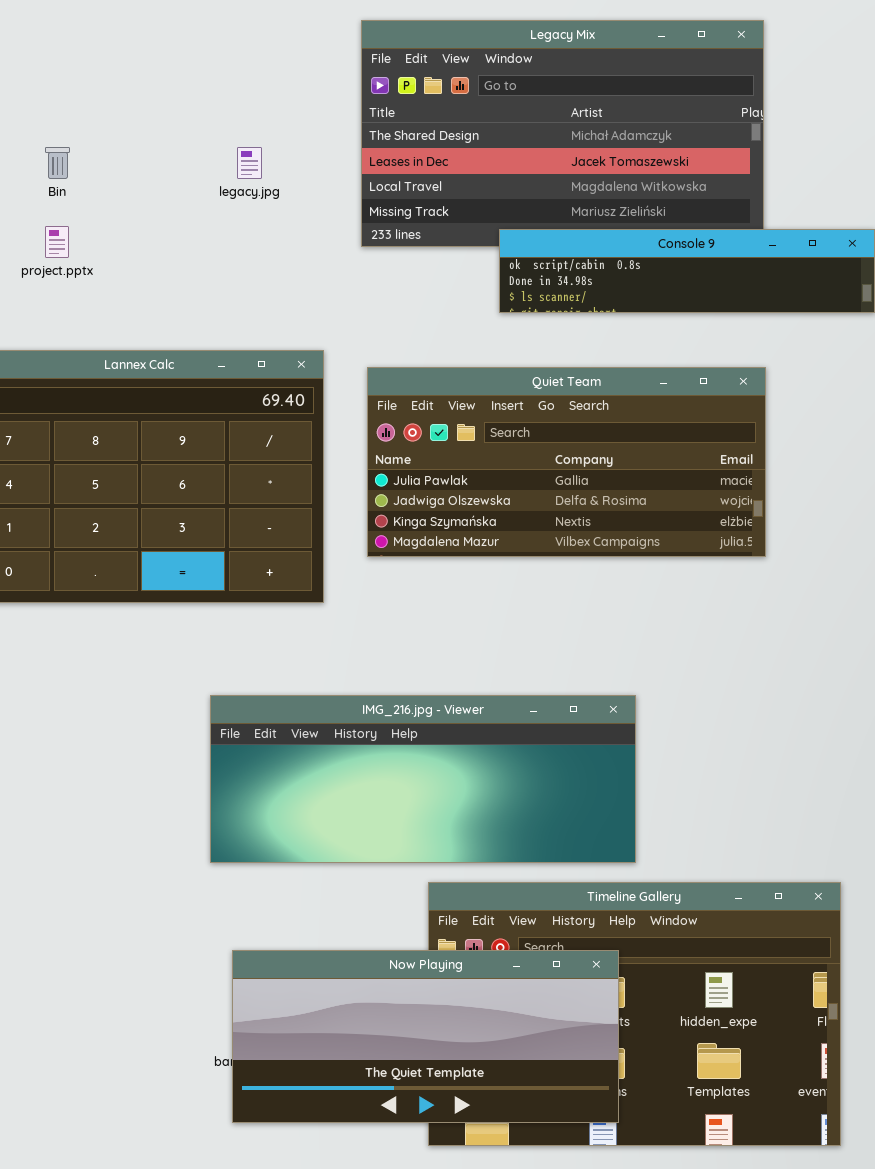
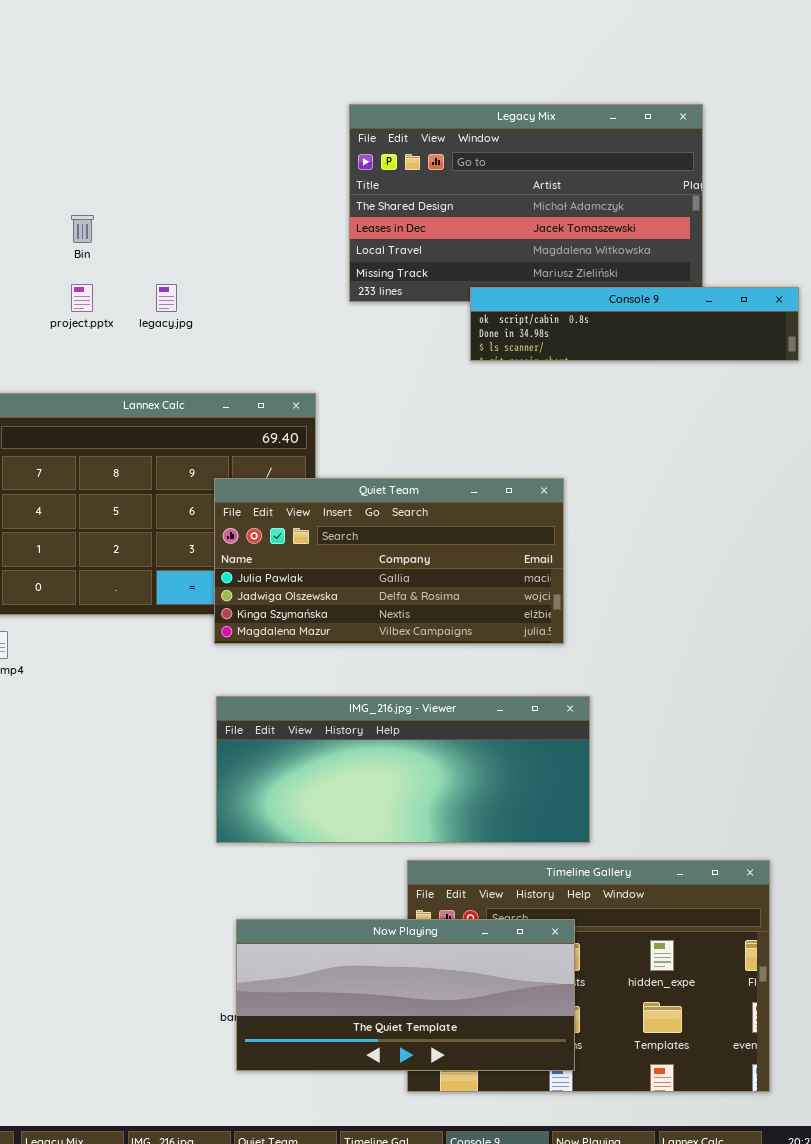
legacy.jpg: [237,147,262,179] -> [156,284,177,312], moved
Quiet Team: [367,367,766,557] -> [214,478,564,644], moved

